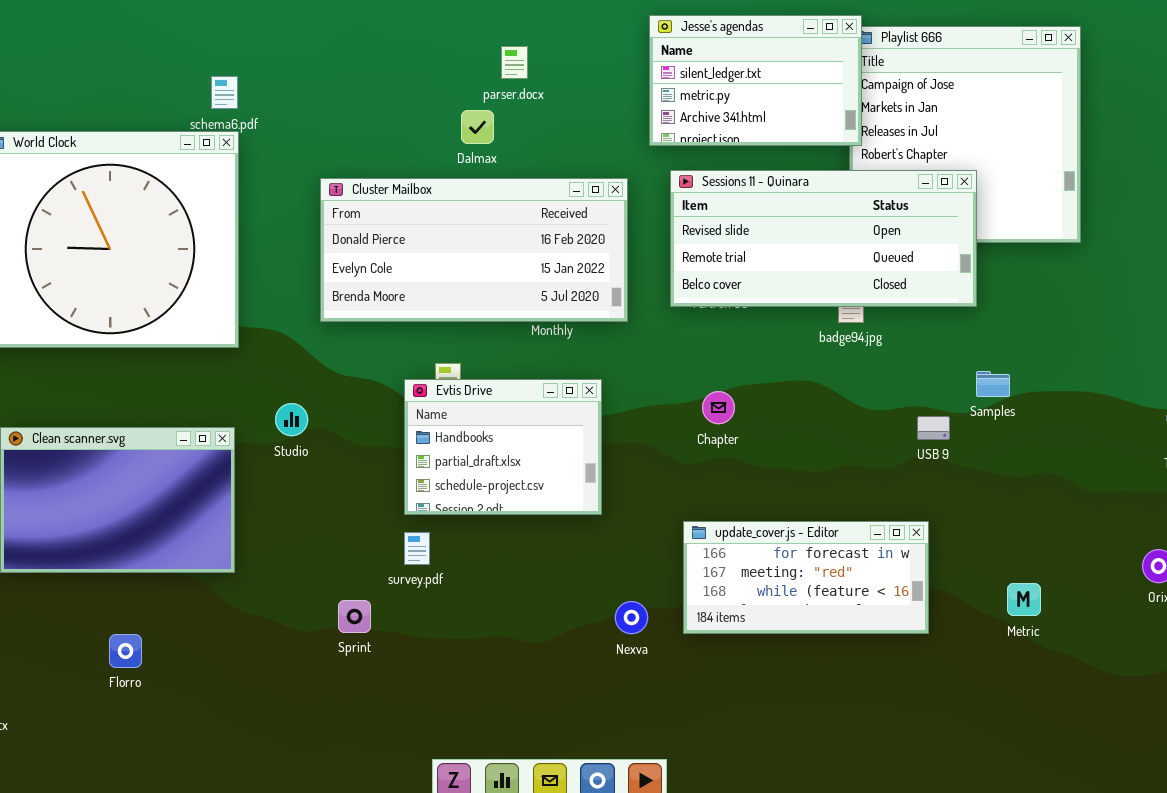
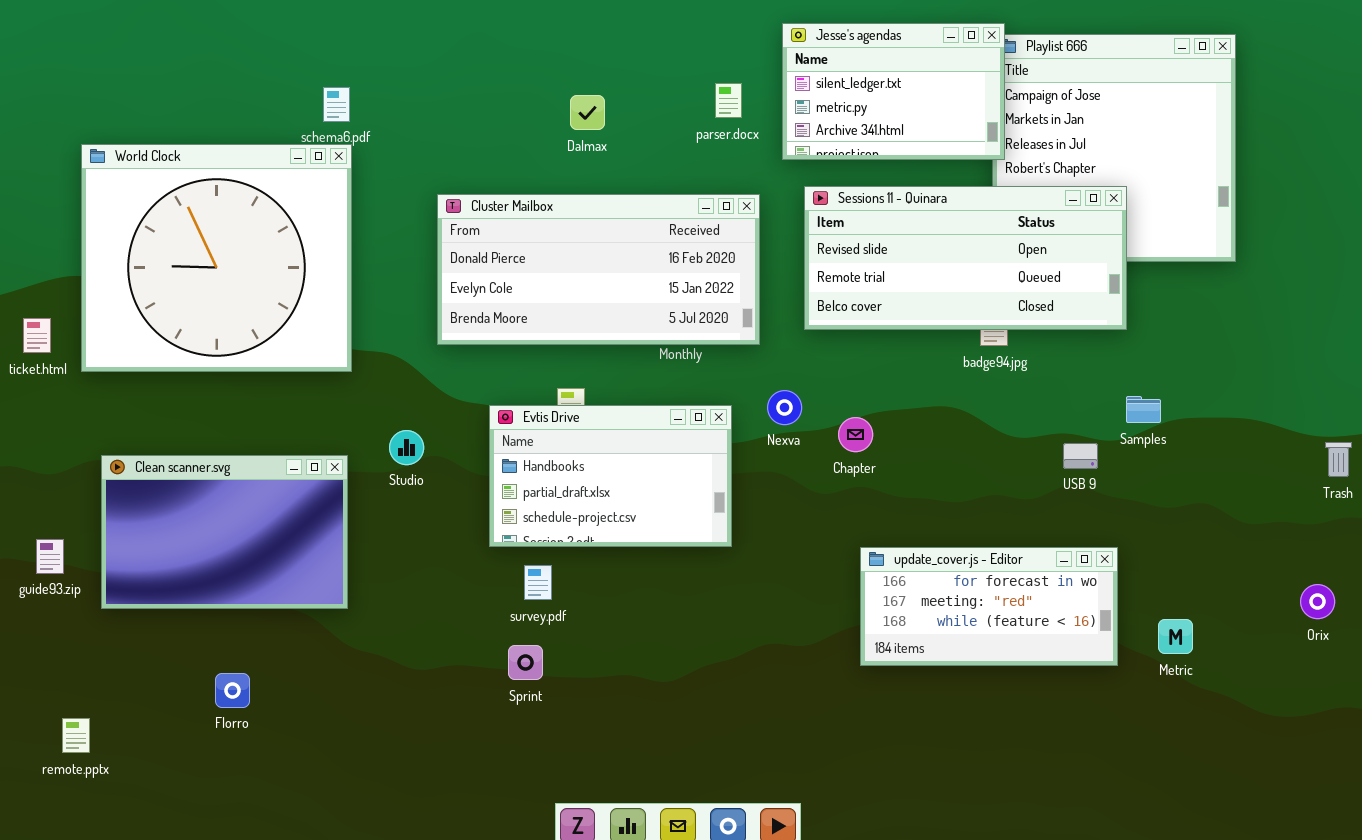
parser.docx: [501,46,528,79] -> [715,83,742,118], moved
Dalmax: [461,110,494,144] -> [570,95,605,130], moved
Evtis Drive: [404,379,602,515] -> [489,405,732,547], resized
update_cover.js - Editor: [683,521,929,634] -> [860,547,1118,666], moved
Sprint: [338,600,371,633] -> [508,645,543,680], moved
Nexva: [615,601,648,634] -> [767,390,802,425], moved

